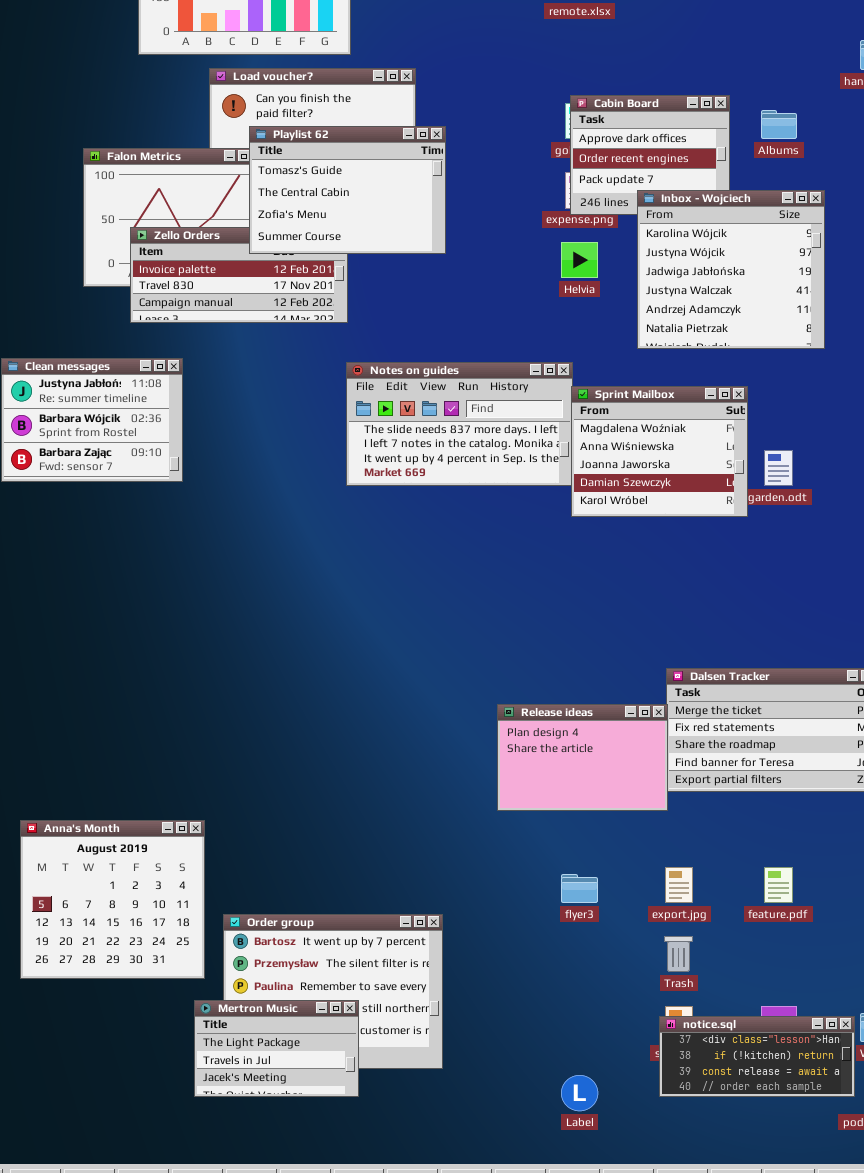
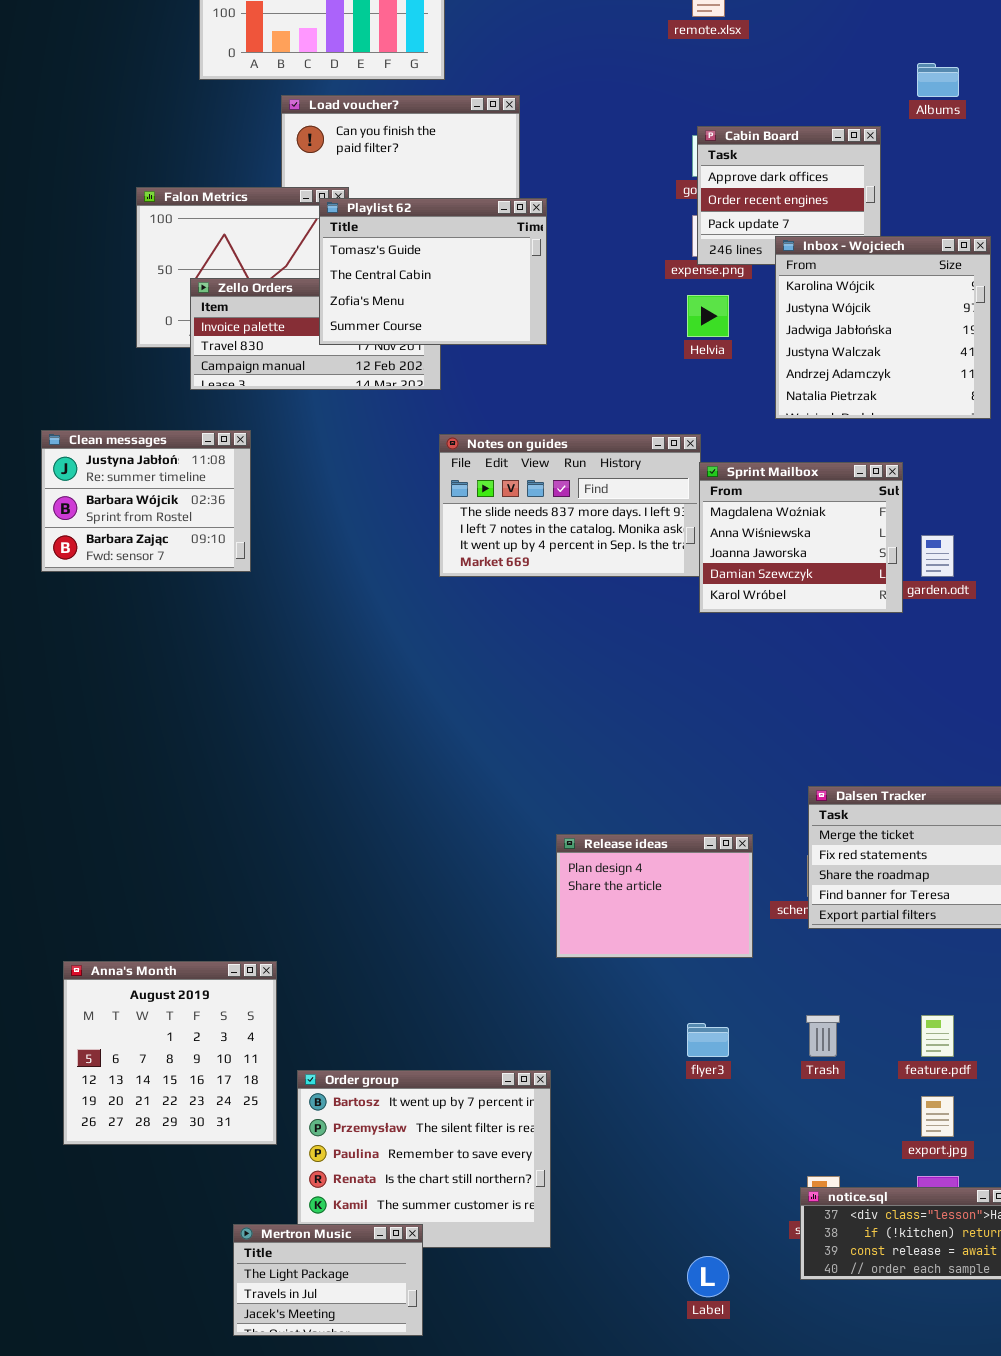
Albums: [761,110,797,139] -> [917,63,959,97], moved
Playlist 62: [249,126,446,254] -> [319,198,547,345], moved
Release ideas: [497,704,668,811] -> [556,834,753,958], moved
export.jpg: [665,867,693,903] -> [921,1096,954,1137], moved
Trash: [664,936,693,972] -> [806,1015,840,1057], moved
Mertron Music: [194,1000,359,1097] -> [233,1224,423,1336], moved

